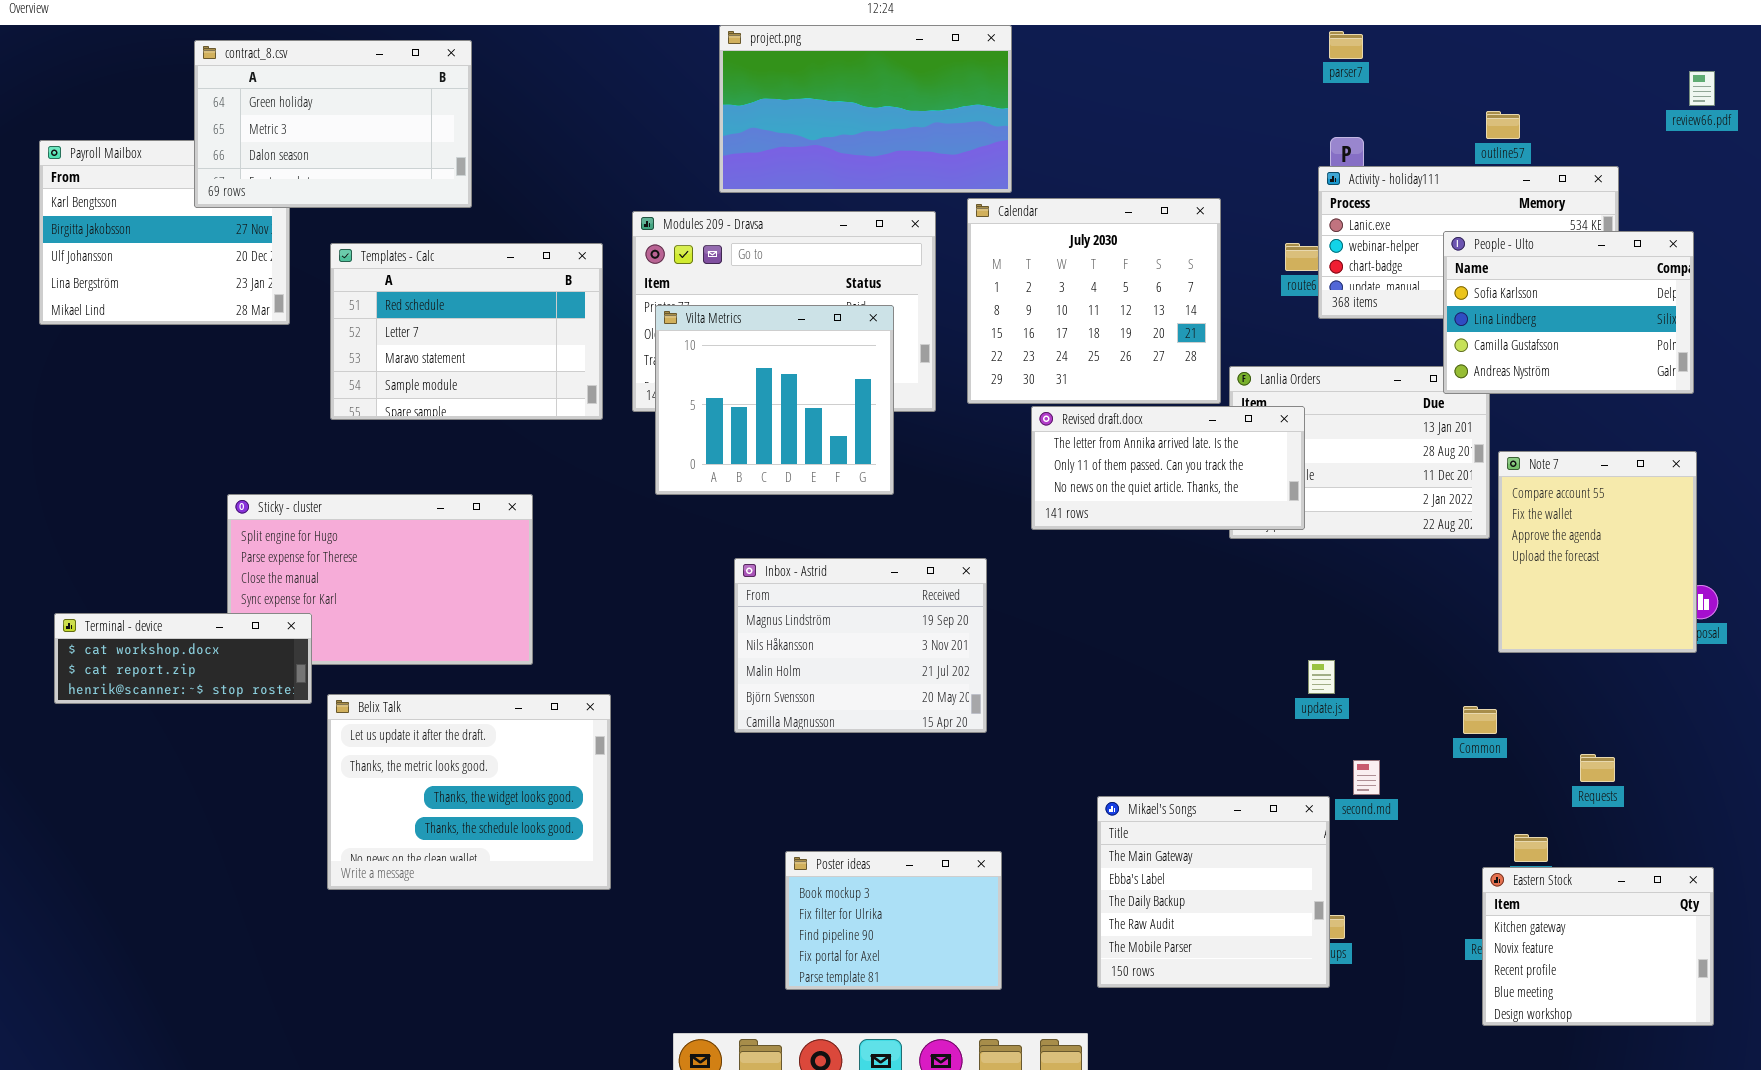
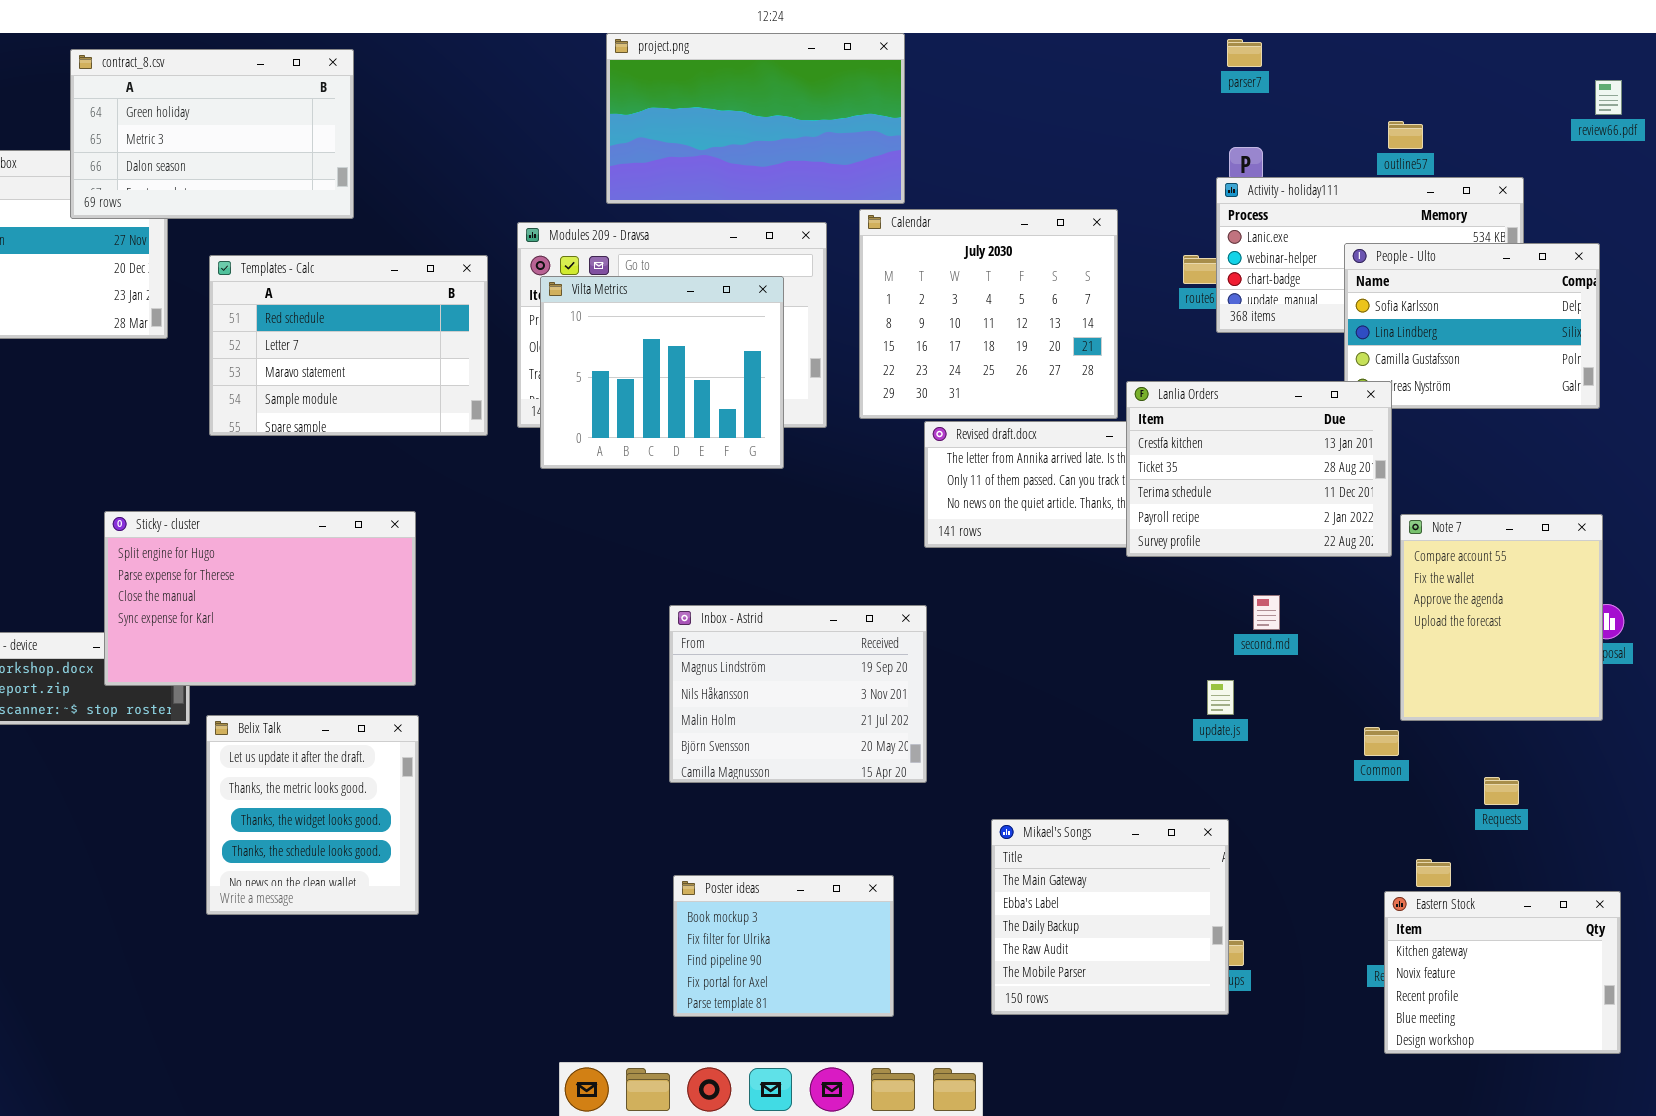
Vilta Metrics: [655,305,894,495] -> [540,276,784,469], moved
Lanlia Orders: [1229,366,1490,539] -> [1126,381,1392,557], raised
Note 7: [1498,451,1697,653] -> [1400,514,1603,721], moved
Sticky - cluster: [227,494,533,665] -> [104,511,416,686], raised
Inbox - Astrid: [734,558,987,733] -> [669,605,927,783], moved
Belix Talk: [327,694,611,890] -> [206,715,419,915], resized
second.md: [1353,760,1380,795] -> [1253,595,1280,630], moved

